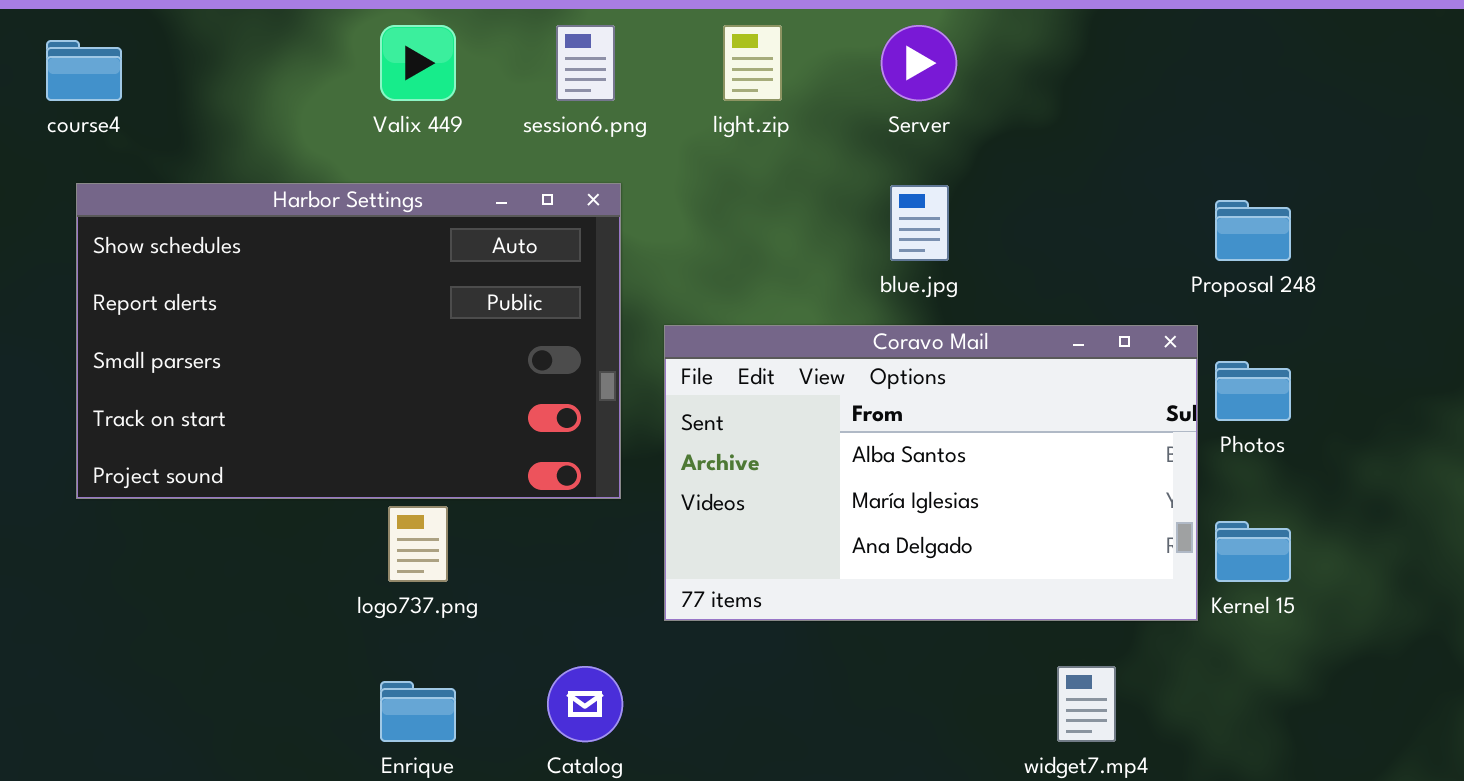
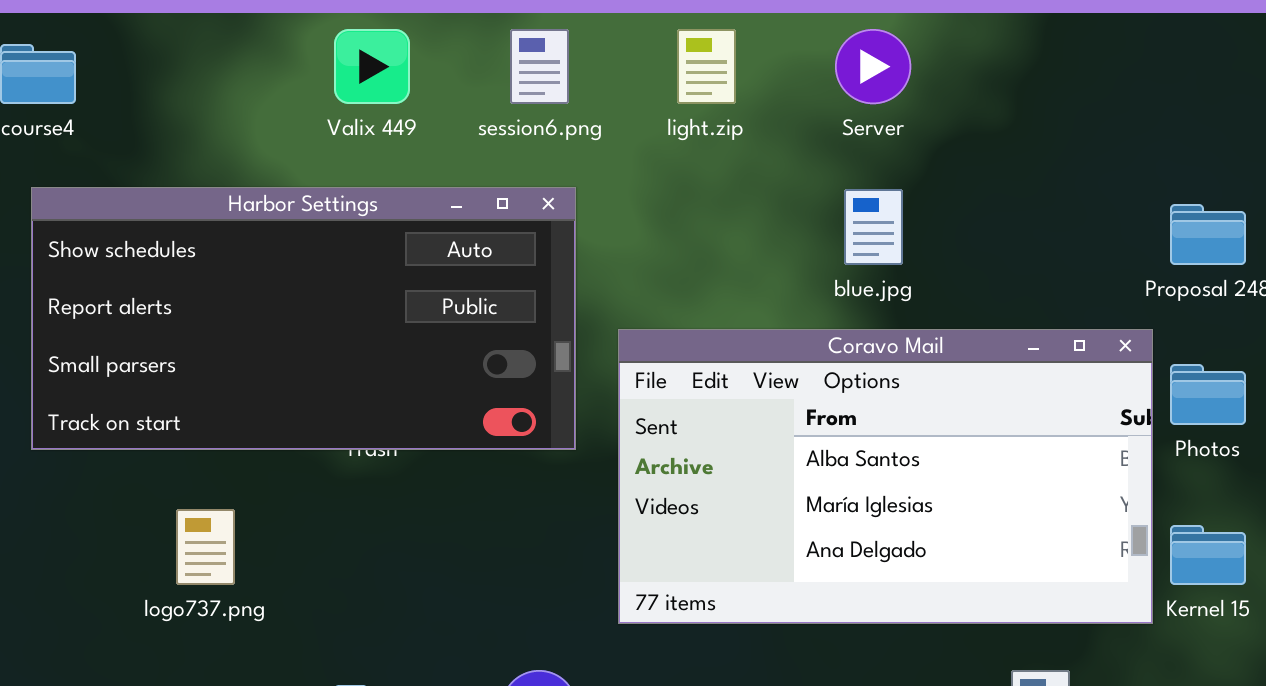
Harbor Settings: [76,183,621,499] -> [31,187,576,450], resized
logo737.png: [388,506,448,582] -> [176,509,235,585], moved

